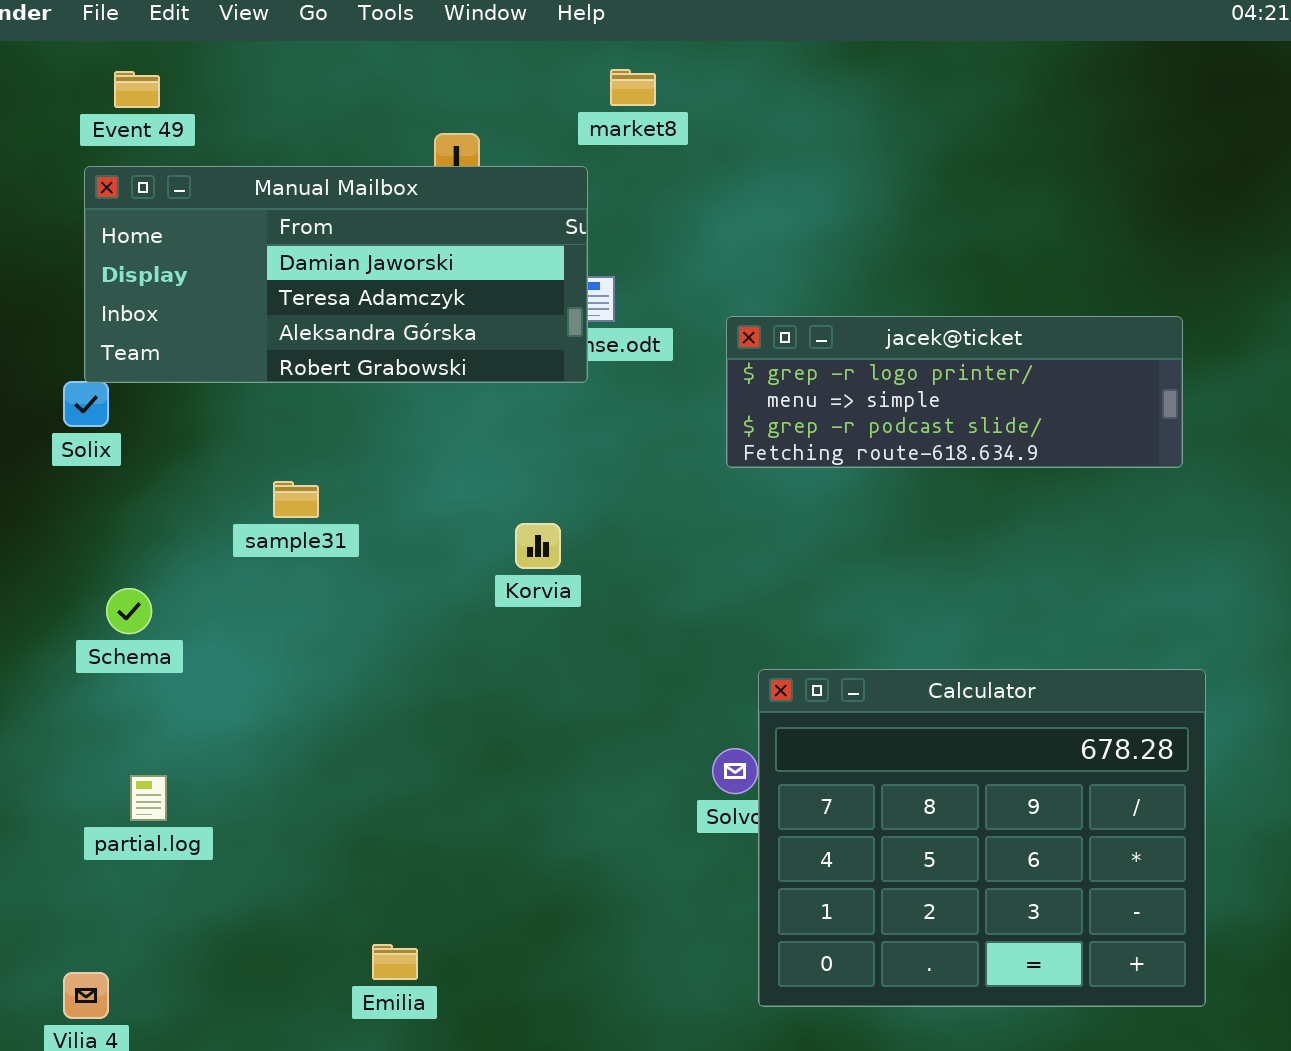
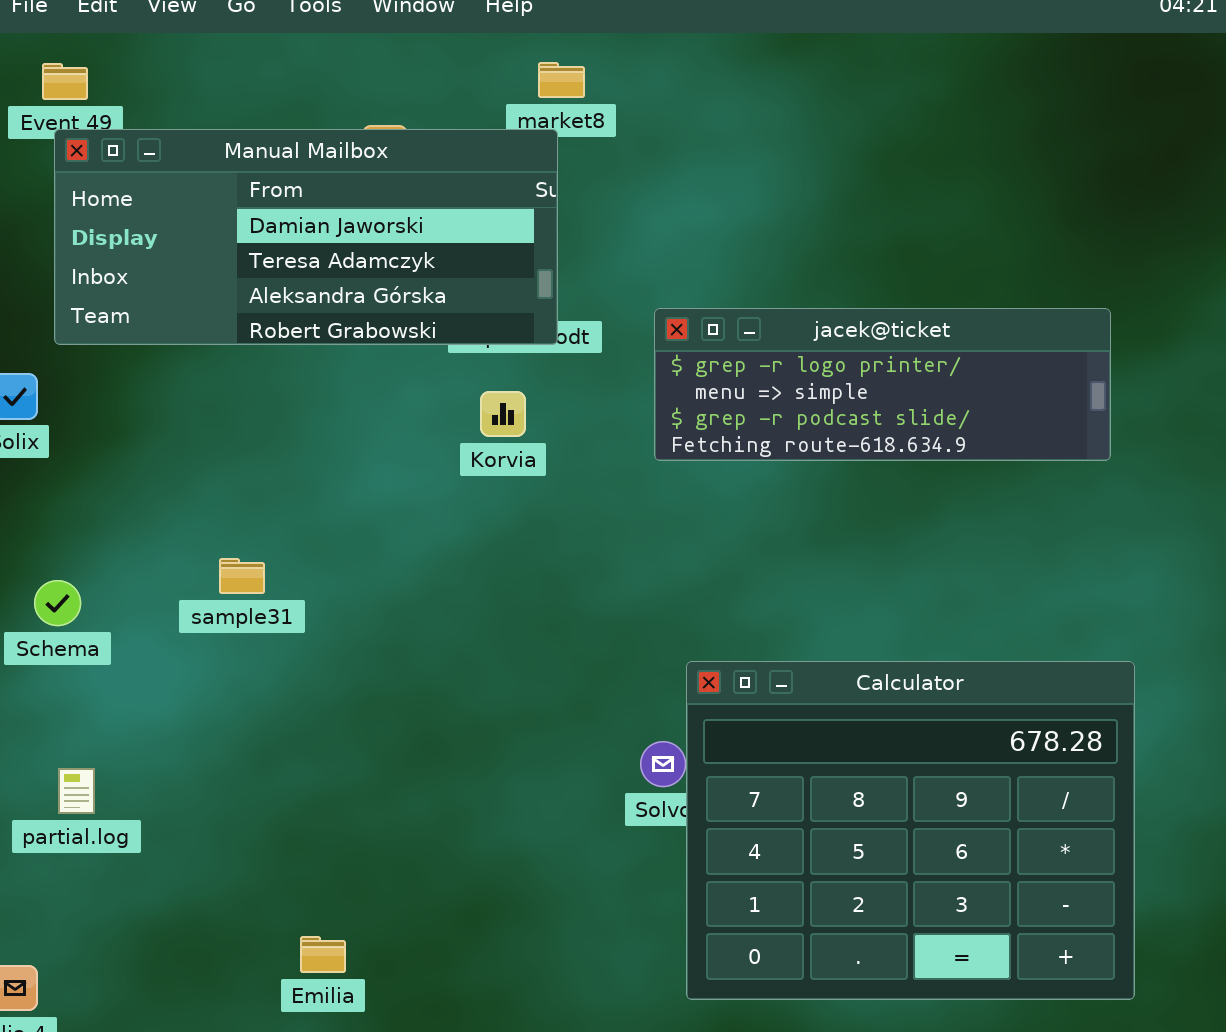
Manual Mailbox: [84,166,588,383] -> [54,129,558,345], moved
sample31: [273,481,319,518] -> [219,558,265,594], moved
Korvia: [515,523,561,569] -> [480,391,526,437], moved

